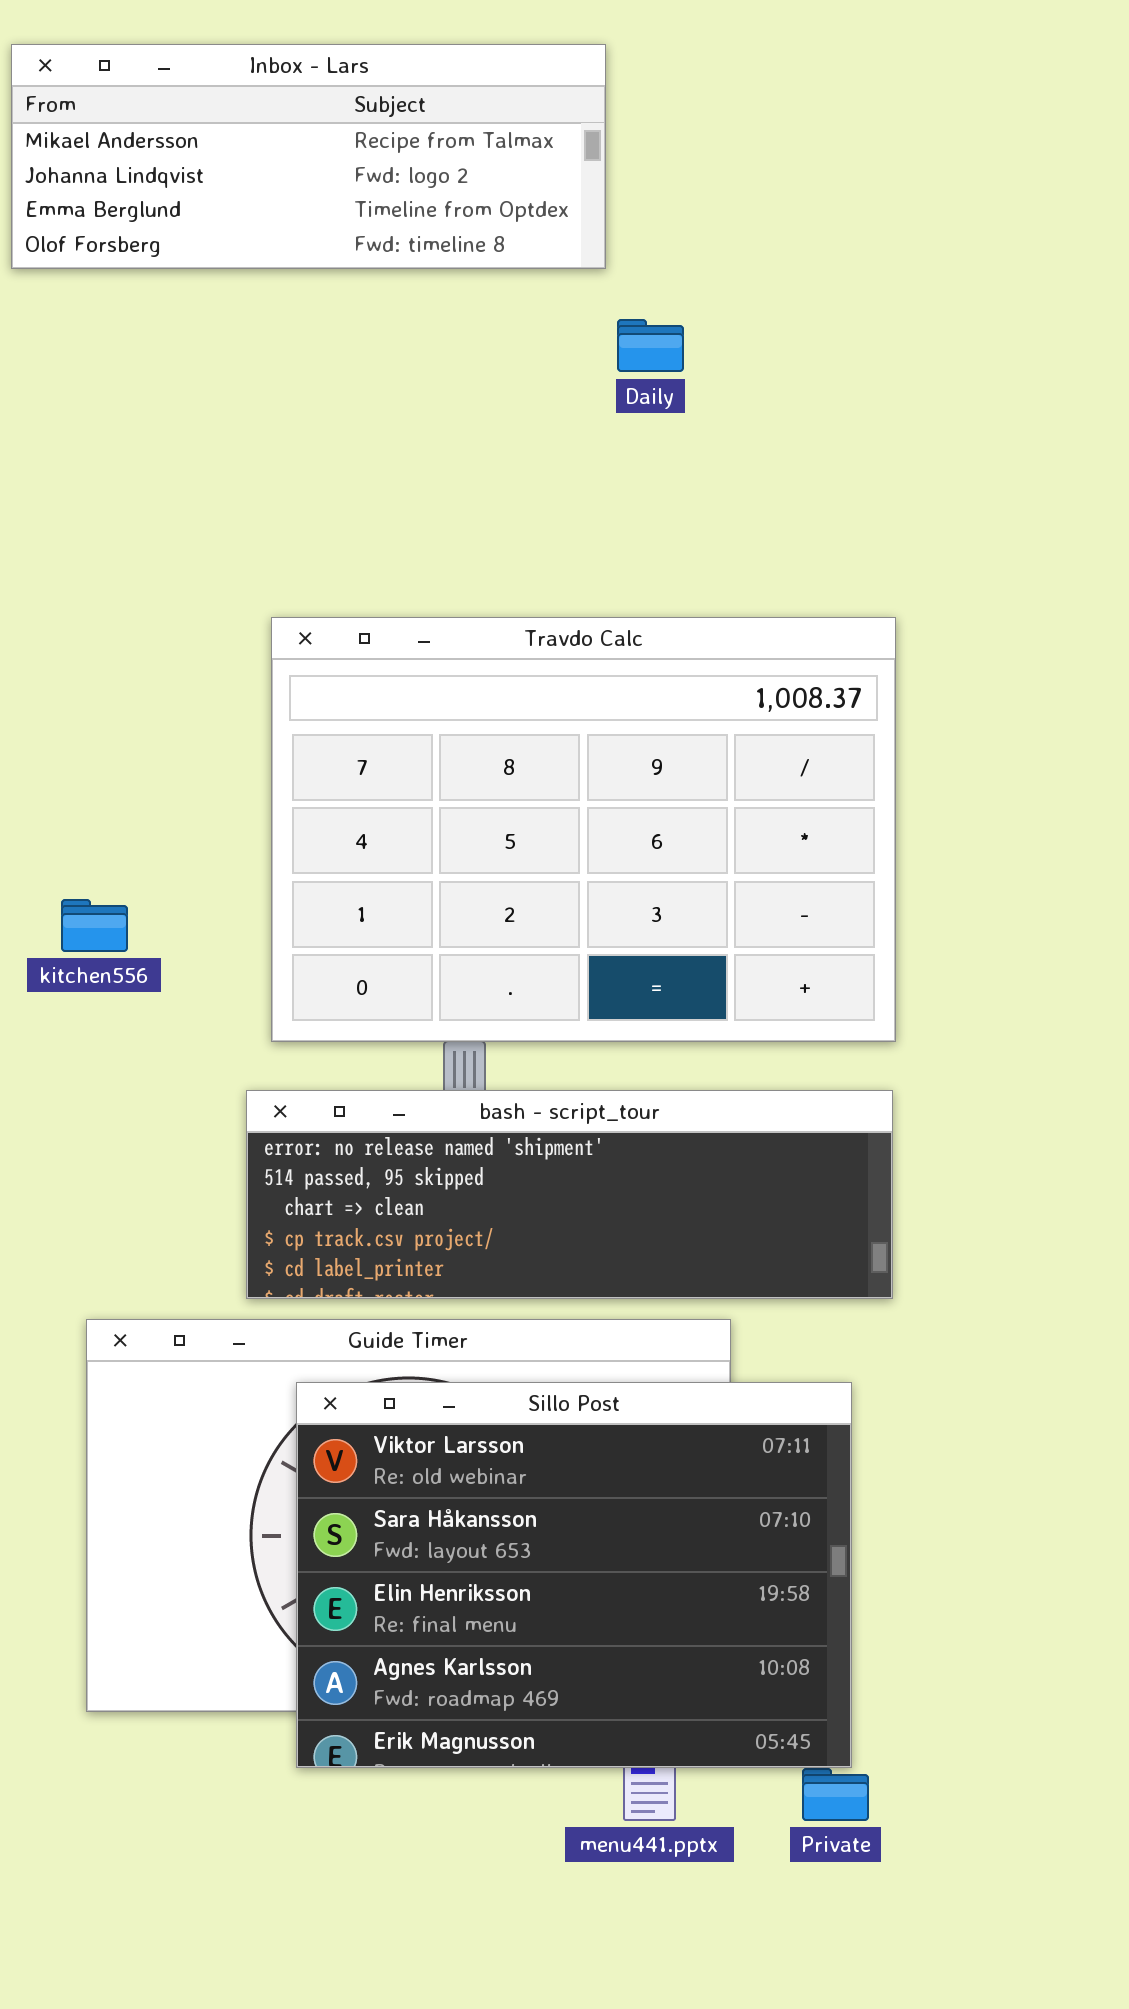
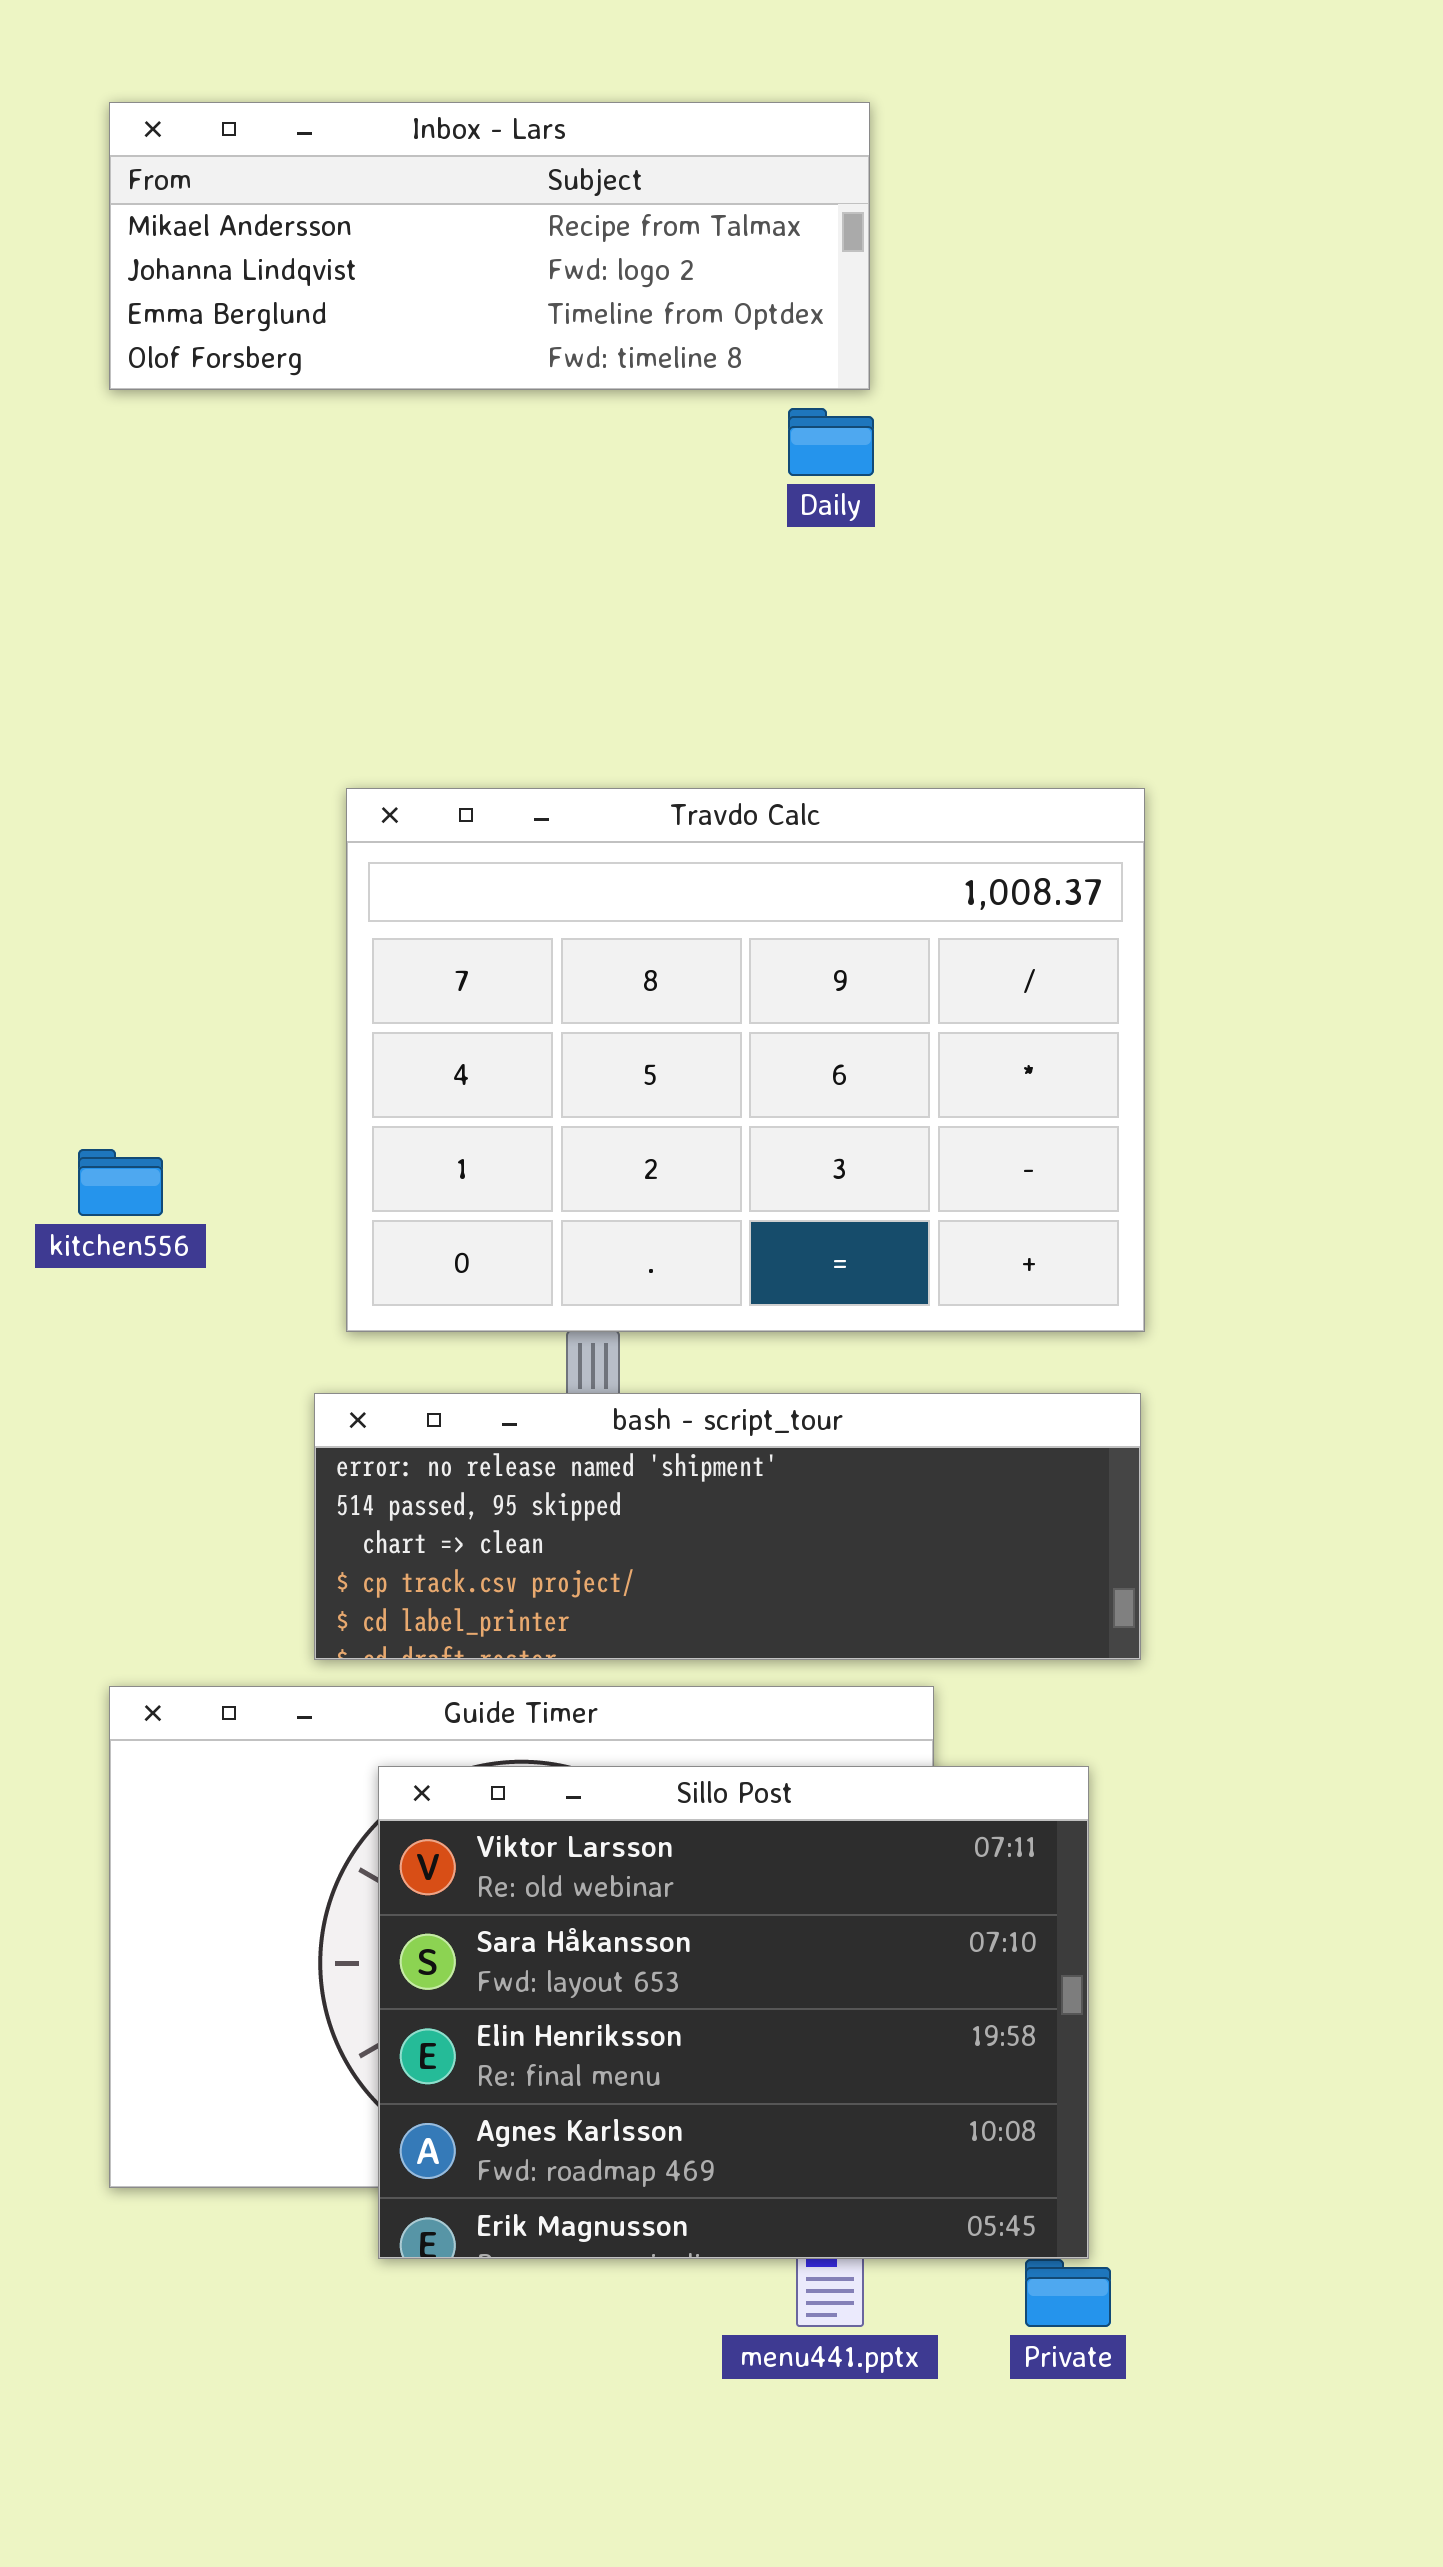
Inbox - Lars: [11,44,606,269] -> [109,102,870,390], moved

